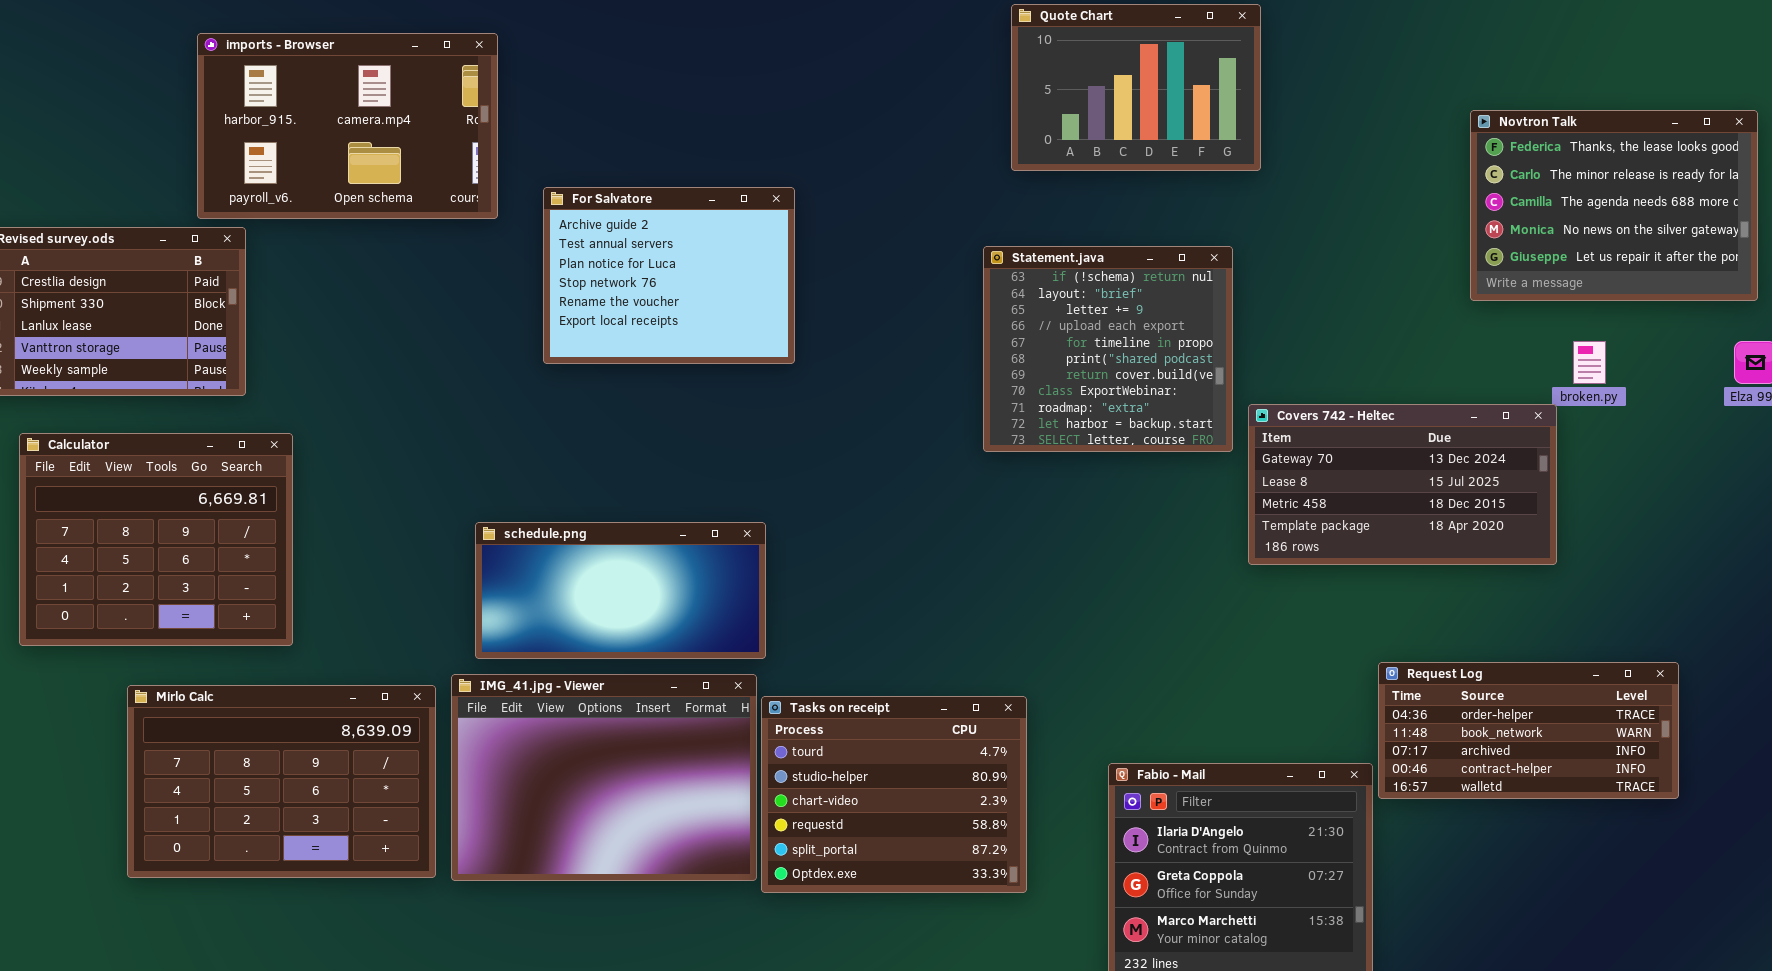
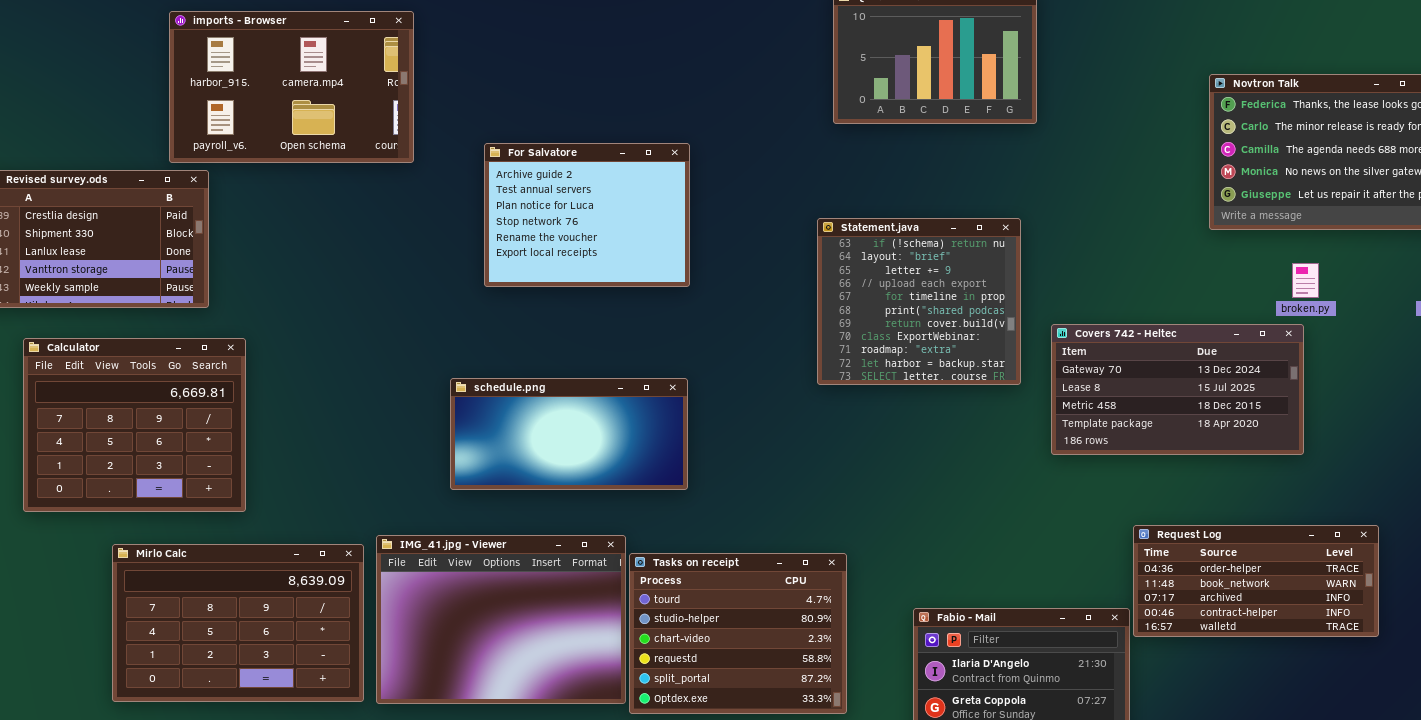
For Salvatore: [543,187,795,364] -> [484,143,690,287], moved
Statement.java: [983,246,1233,452] -> [817,218,1021,385], moved
Covers 742 - Heltec: [1248,404,1557,565] -> [1051,324,1304,455], moved
schedule.png: [475,522,766,659] -> [450,378,688,490], moved

